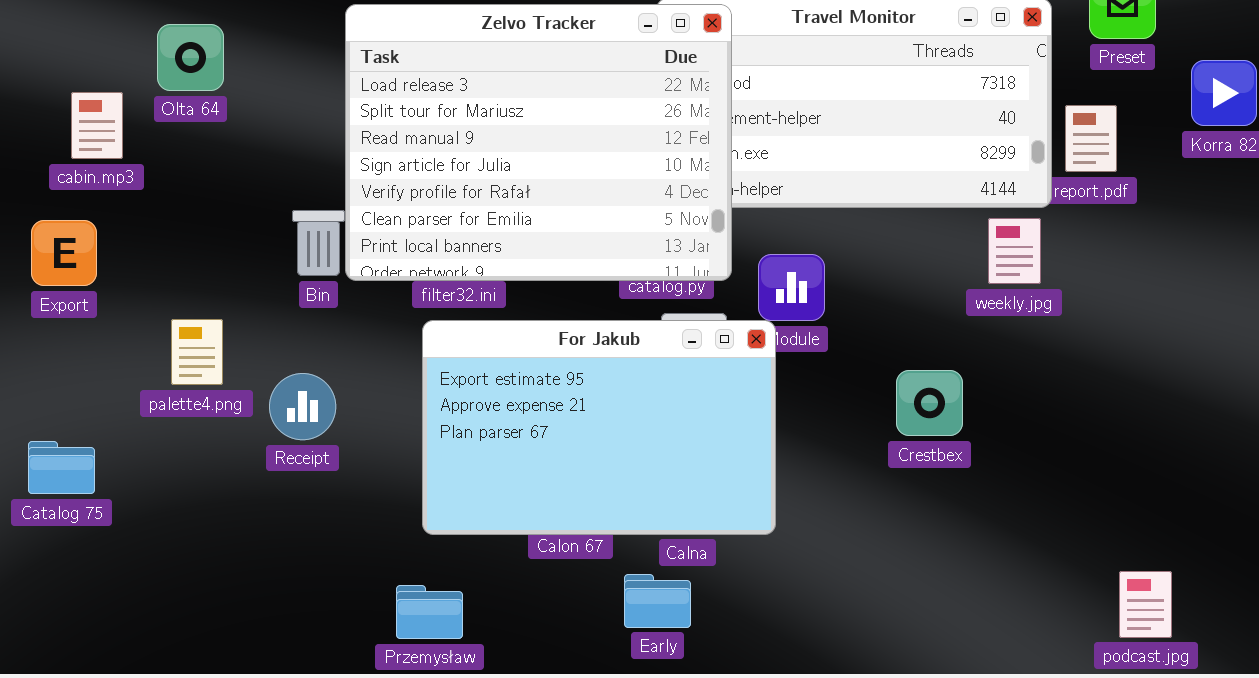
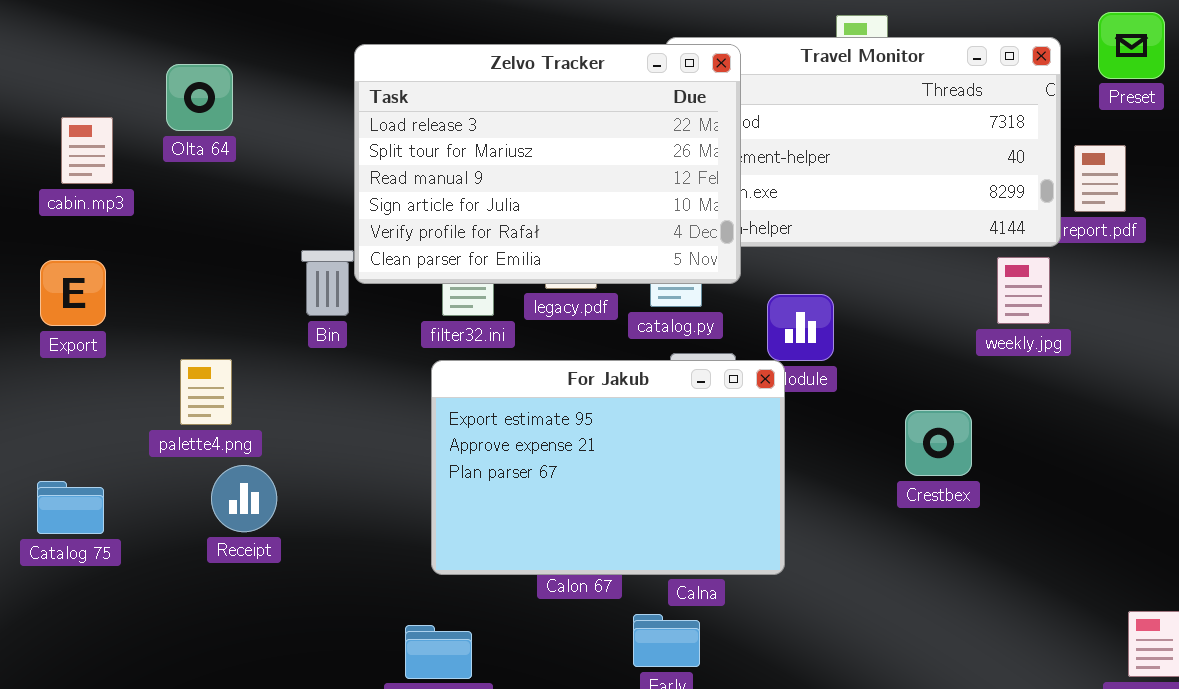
Zelvo Tracker: [345,4,732,281] -> [354,44,741,284], resized
cabin.mp3: [71,92,123,159] -> [61,117,113,184], moved
Receipt: [269,373,336,440] -> [211,465,277,532], moved

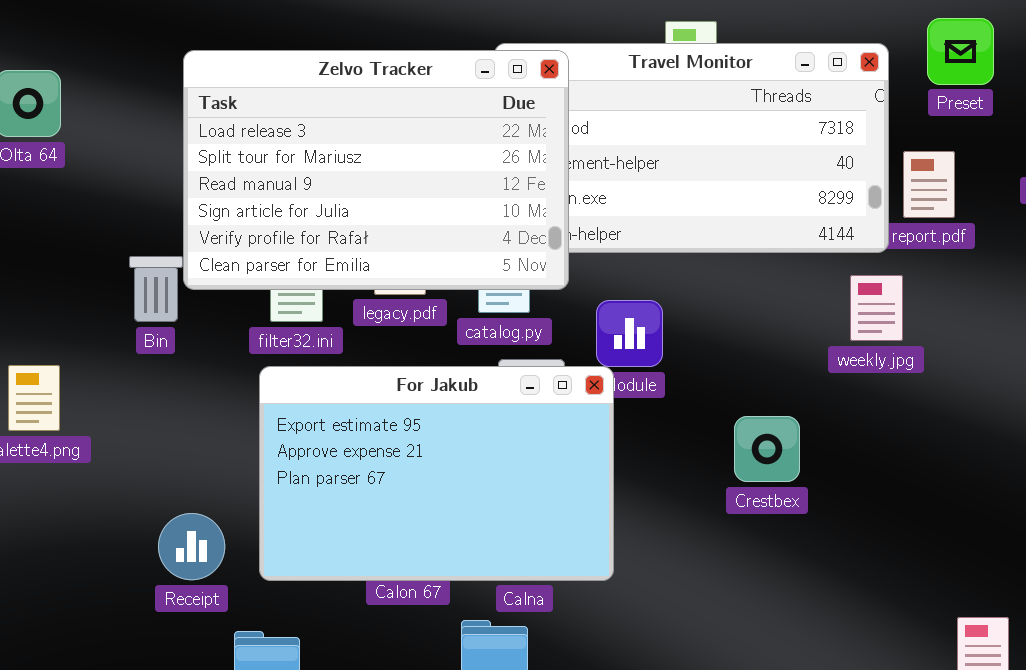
weekly.jpg: [997,257,1050,324] -> [850,275,903,341], moved
Receipt: [211,465,277,532] -> [158,513,225,580], moved

